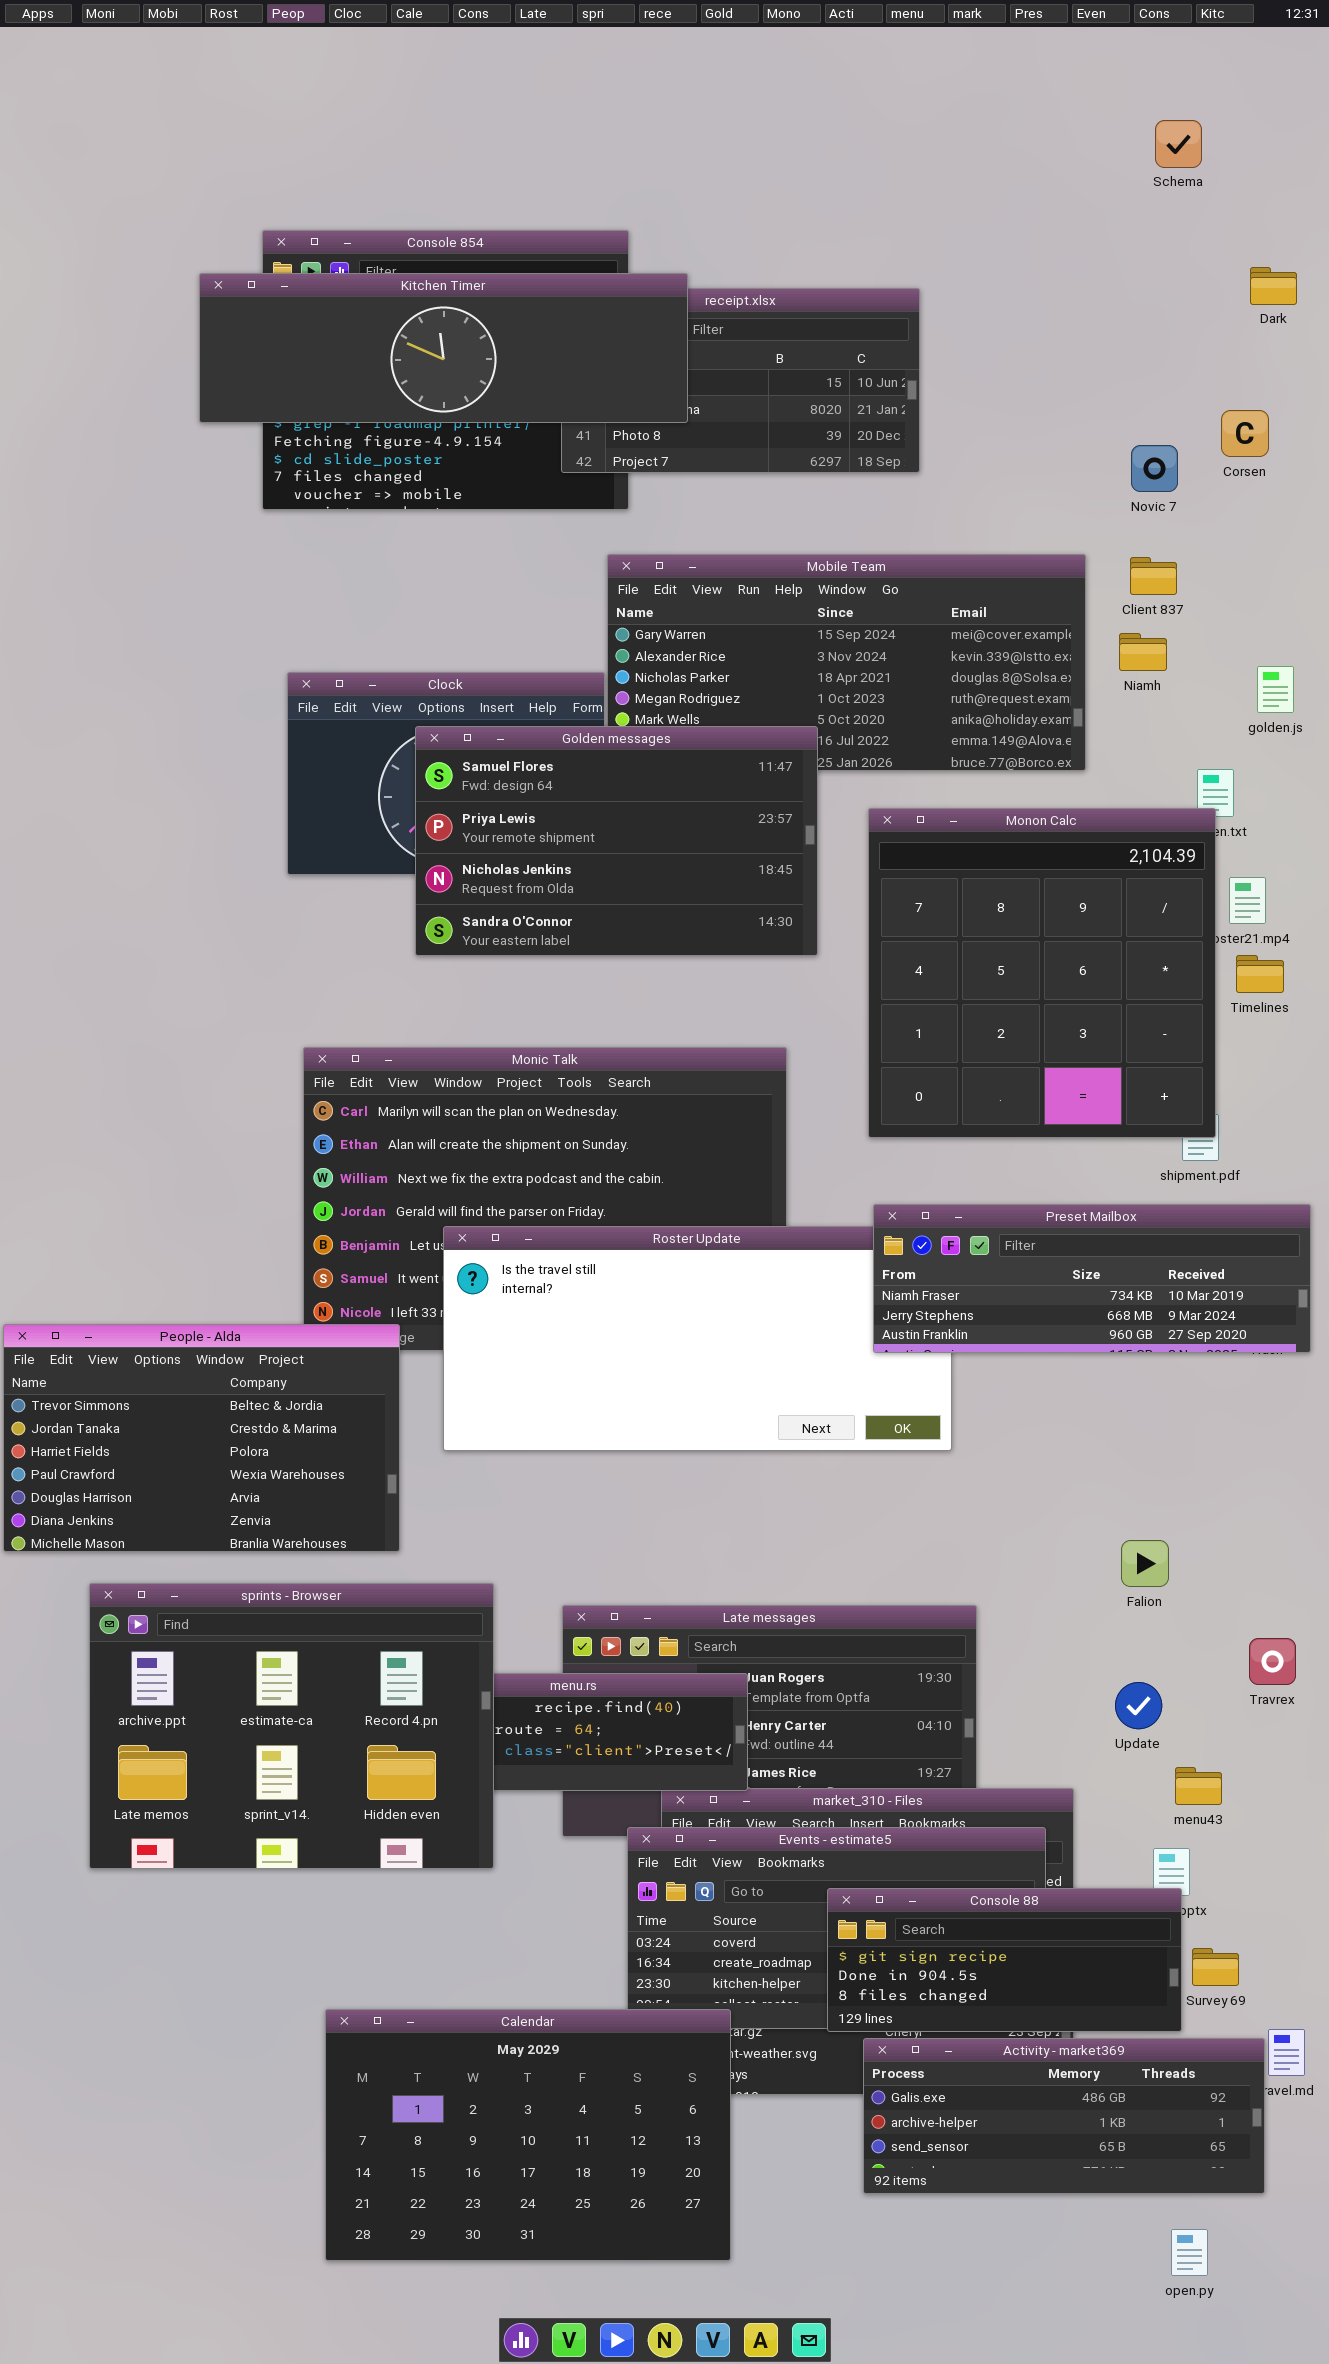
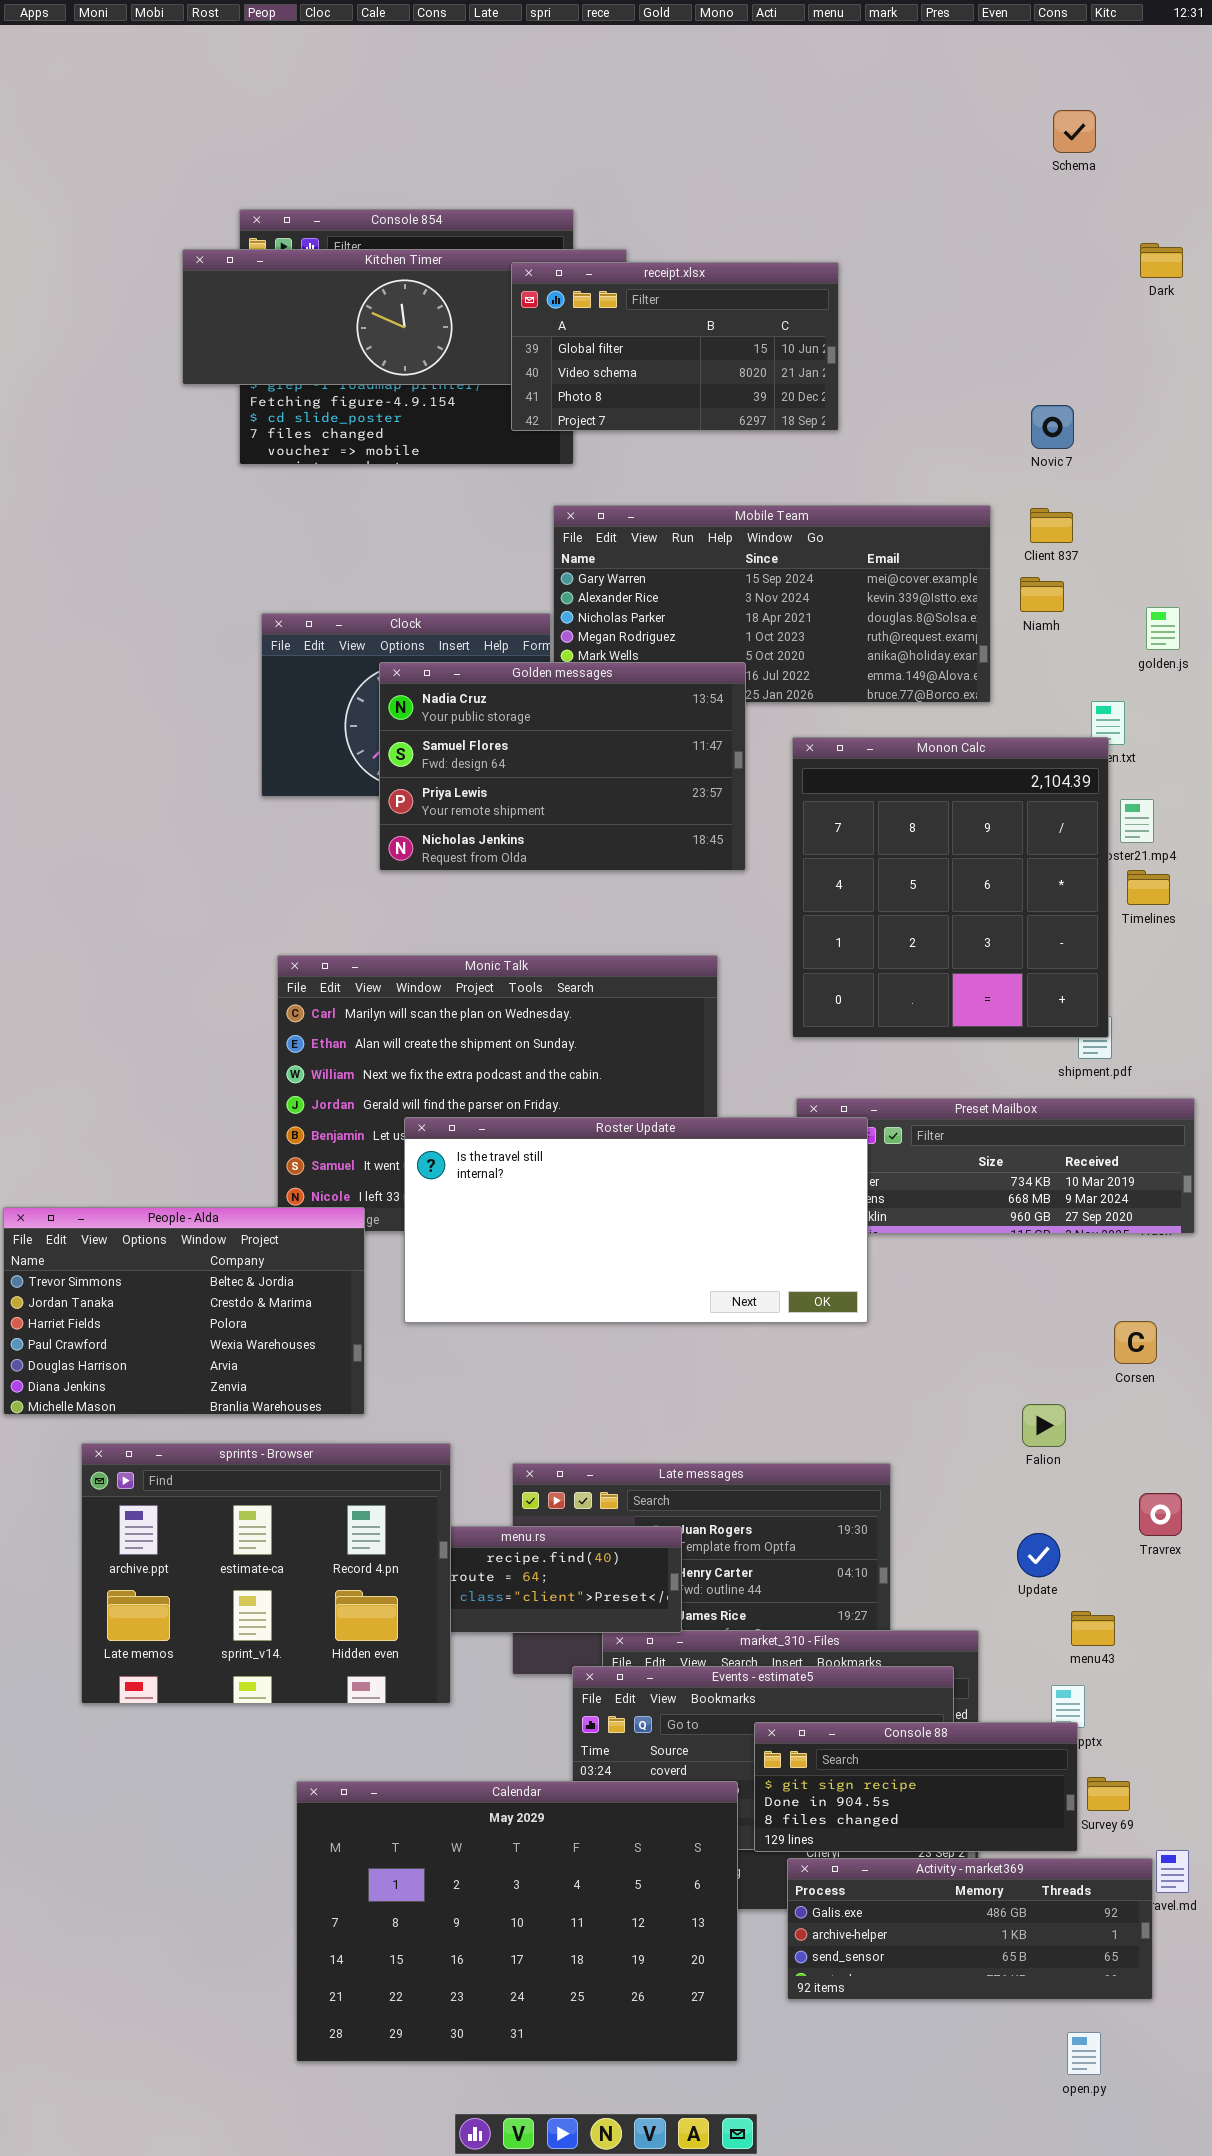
receipt.xlsx: [561,288,920,473] -> [511,262,839,431], raised
Corsen: [1221,410,1269,457] -> [1114,1321,1157,1364], moved
Golden messages: [415,726,818,956] -> [379,662,746,871], scrolled up 1 row
Roster Update: [443,1226,952,1451] -> [404,1117,868,1323], raised
Calendar: [325,2009,731,2261] -> [296,1781,738,2062], resized

